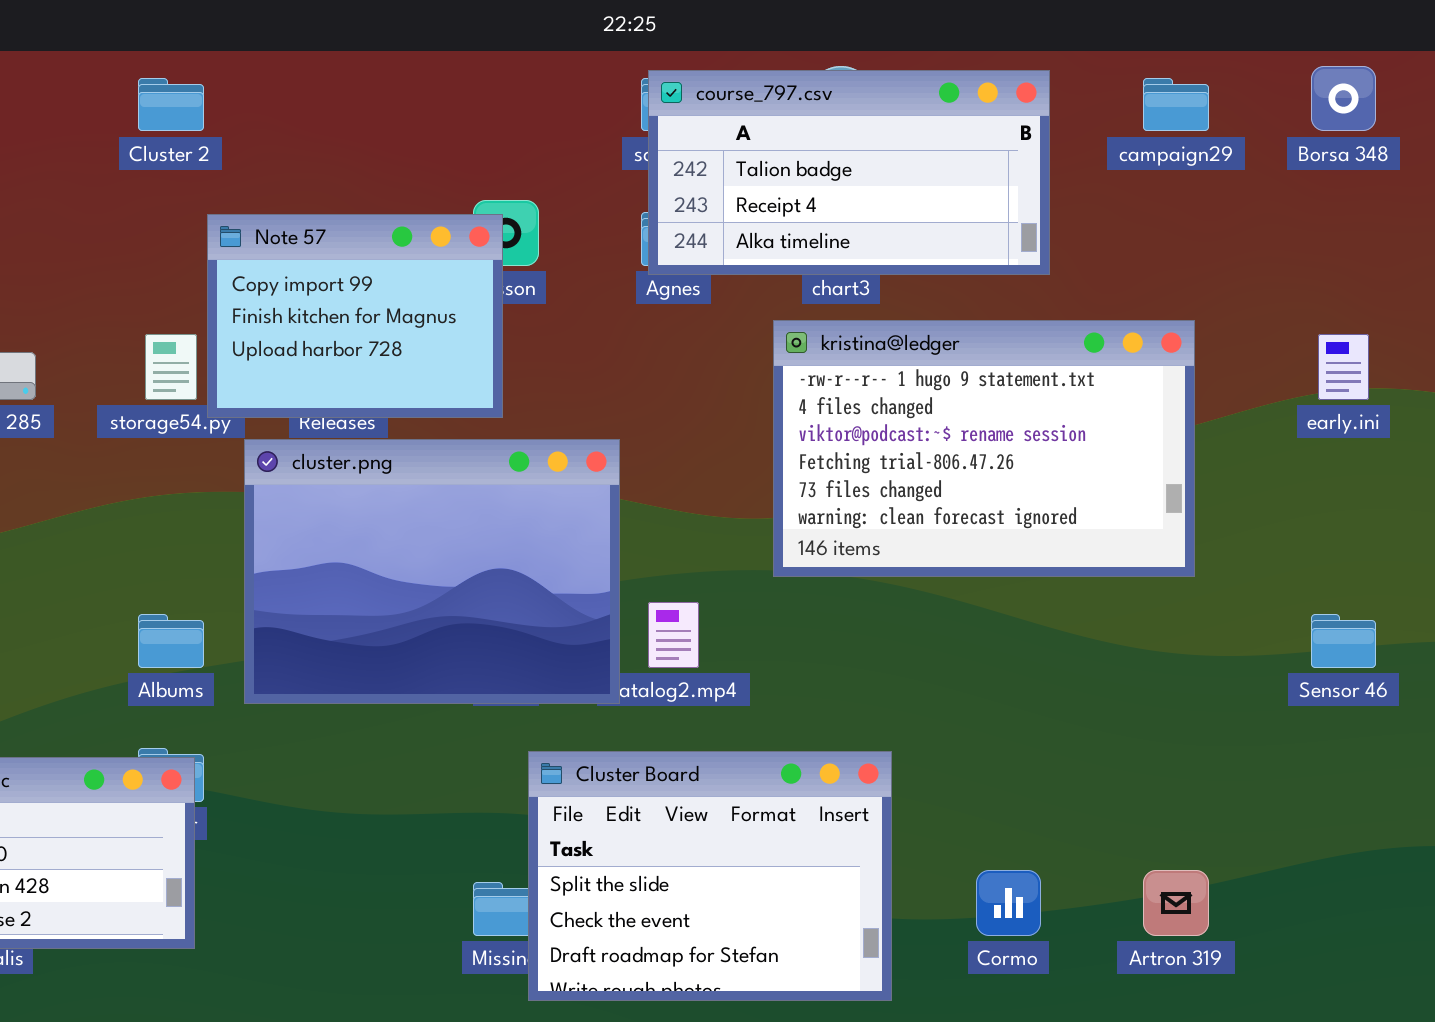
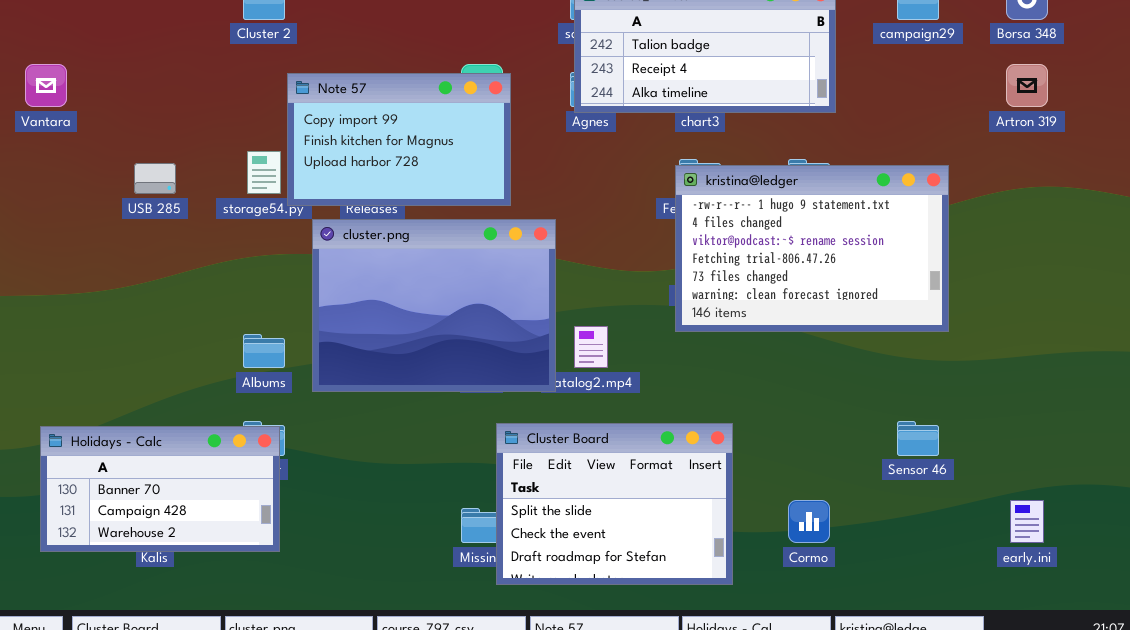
Note 57: [207,214,503,418] -> [287,73,511,206], resized
kristina@ledger: [773,320,1195,577] -> [675,165,949,332], moved
early.ini: [1318,334,1369,400] -> [1010,500,1044,543], moved
Sensor 46: [1311,614,1376,668] -> [897,421,939,456], moved
Artron 319: [1143,870,1209,936] -> [1006,64,1048,107], moved

